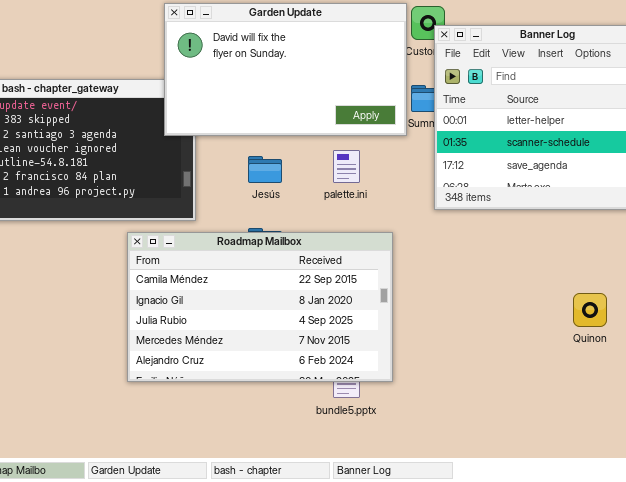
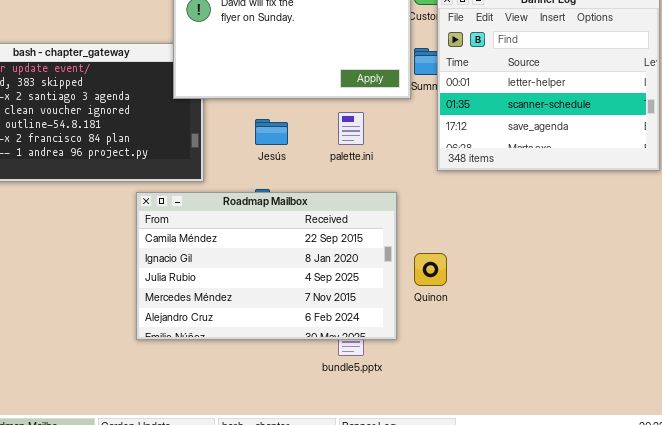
Quinon: [573,293,607,327] -> [414,253,447,286], moved

